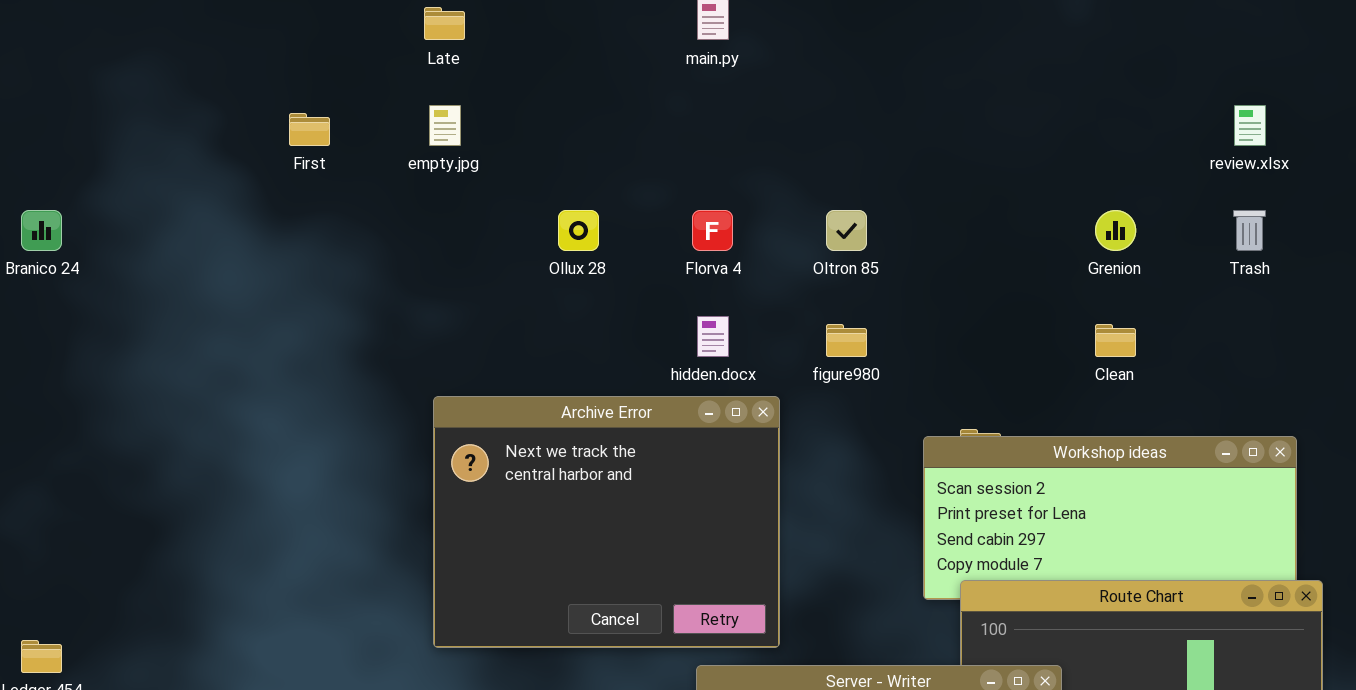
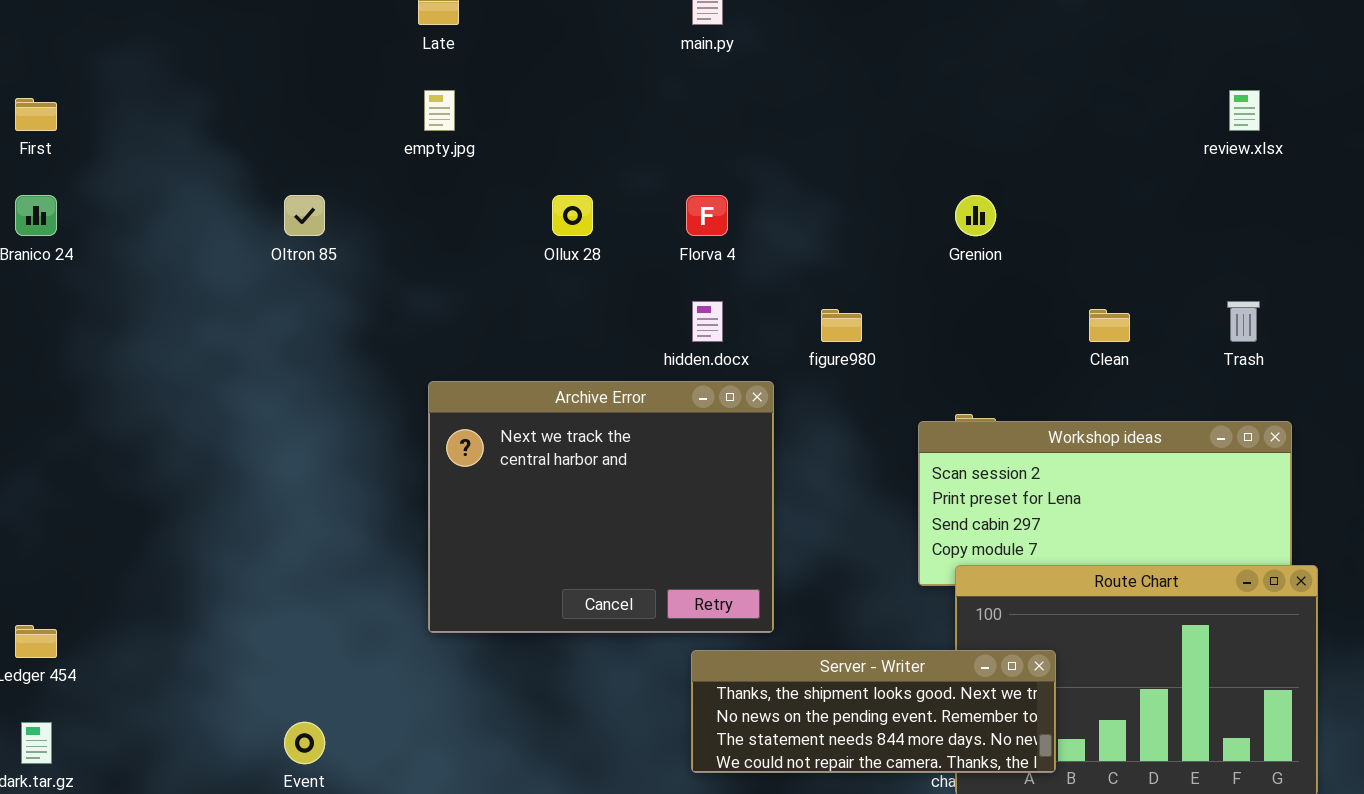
First: [289,113,330,146] -> [15,98,57,131], moved
Oltron 85: [826,210,867,251] -> [284,195,325,236], moved
Grenion: [1095,210,1136,251] -> [955,195,996,236], moved
Trash: [1233,210,1266,251] -> [1227,301,1260,342], moved

